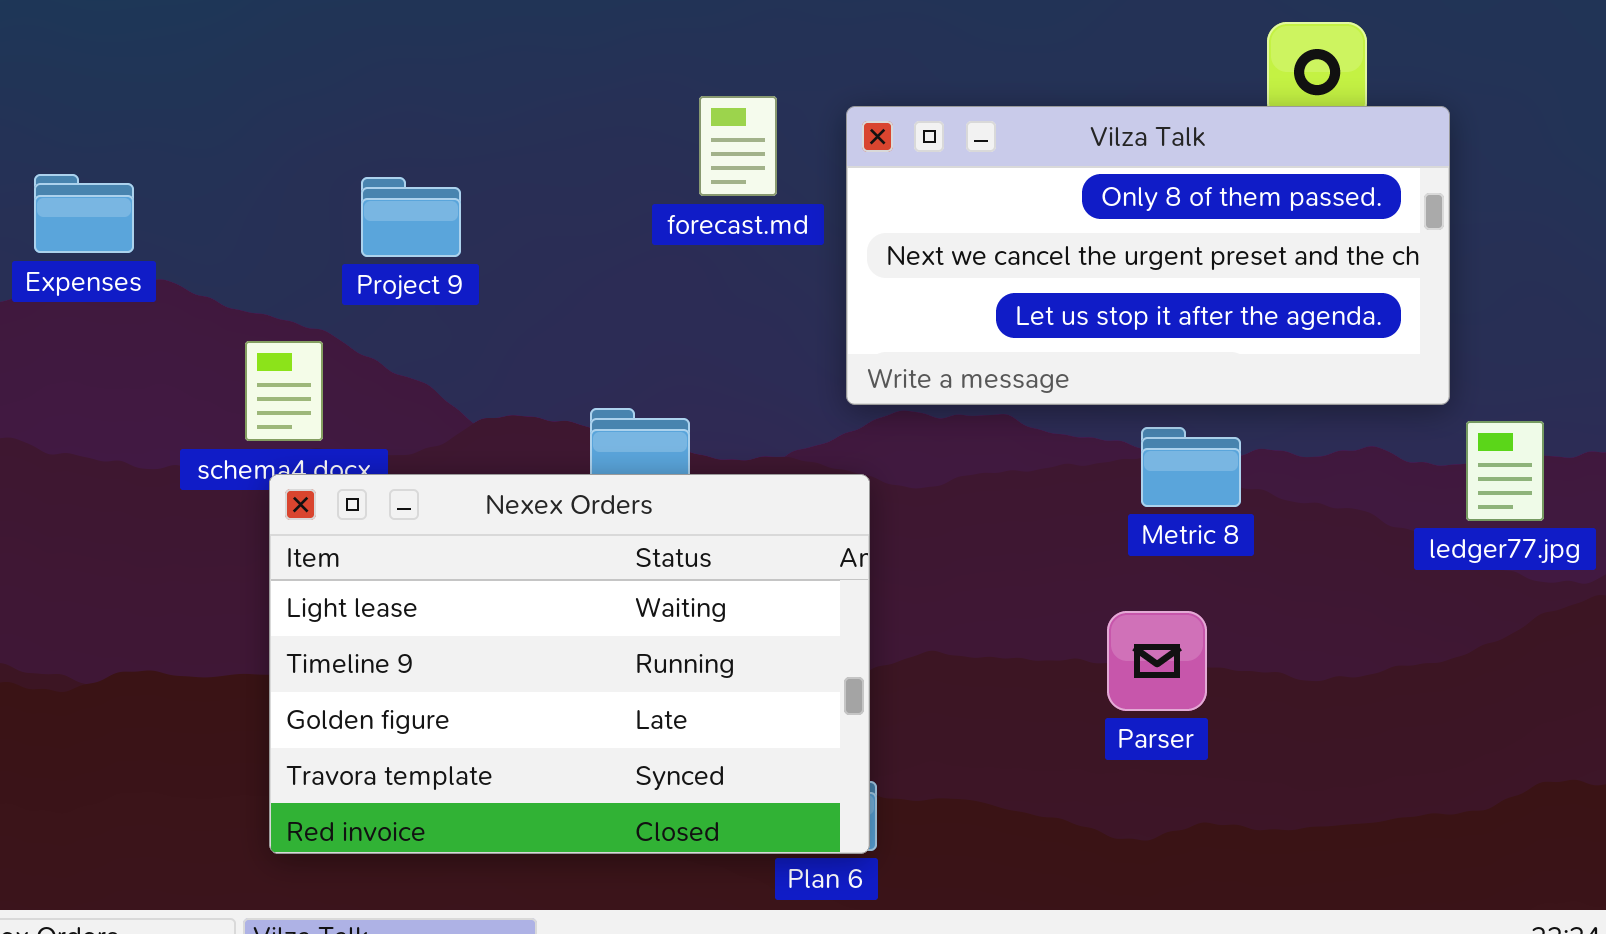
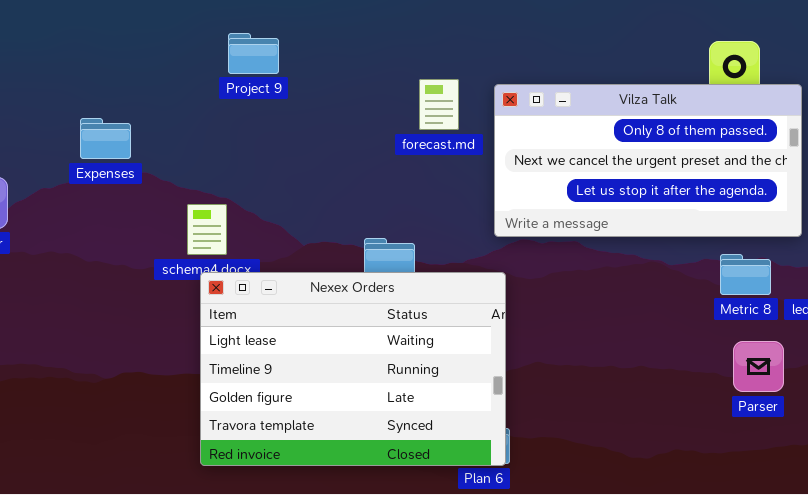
Project 9: [361,177,461,257] -> [228,33,279,74], moved
Metric 8: [1141,427,1241,507] -> [720,254,771,295], moved
Parser: [1107,611,1207,711] -> [733,341,784,392], moved

